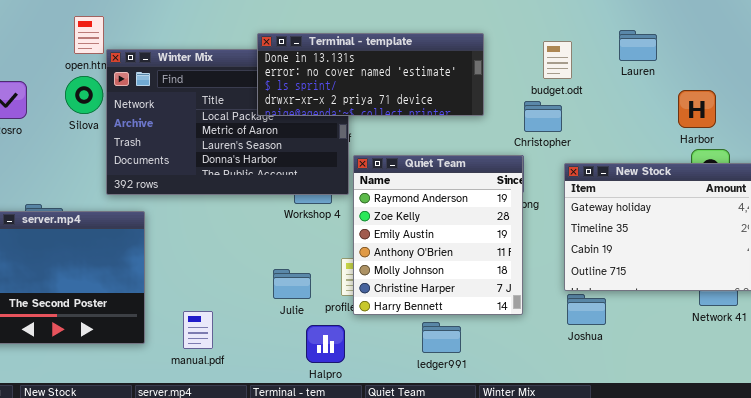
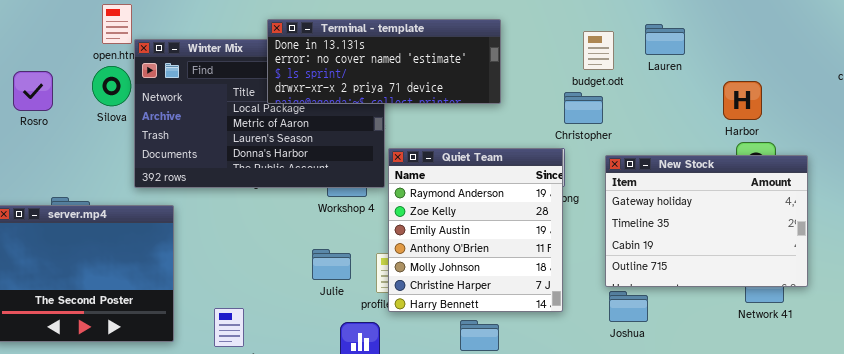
Lauren: [619,30,657,61] -> [645,24,685,55], moved
Terminal - template: [257,33,484,116] -> [267,19,501,104], moved
Julie: [273,269,311,299] -> [312,249,351,280], moved

